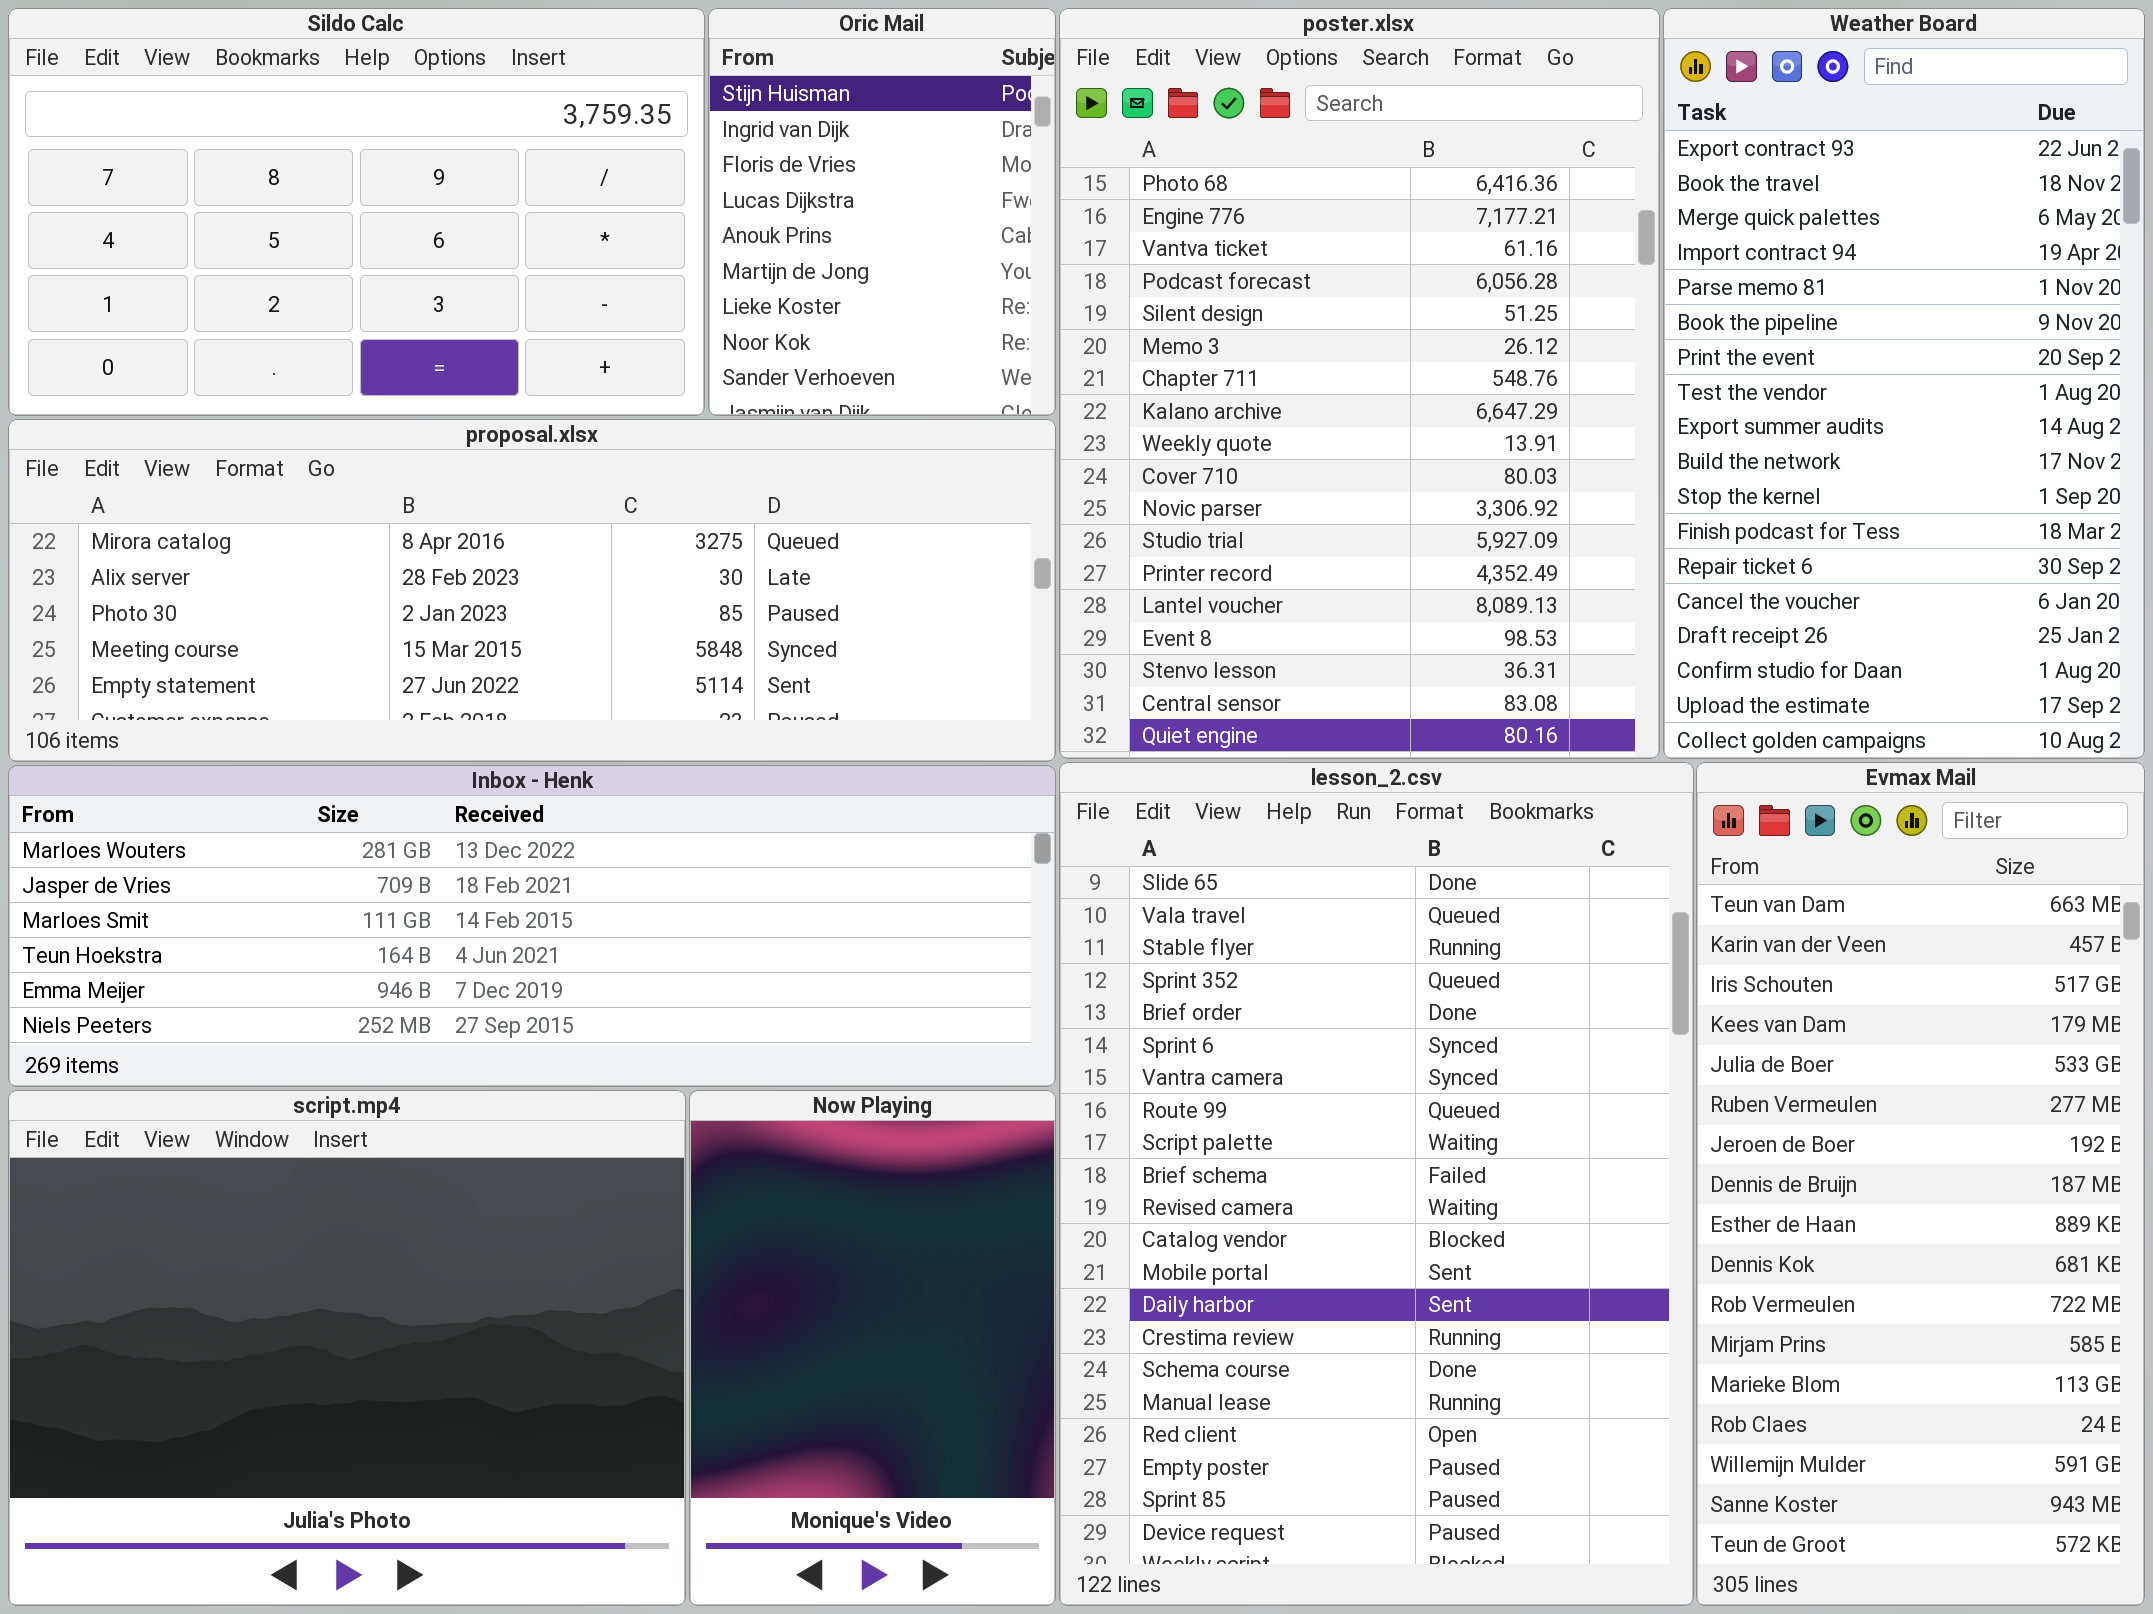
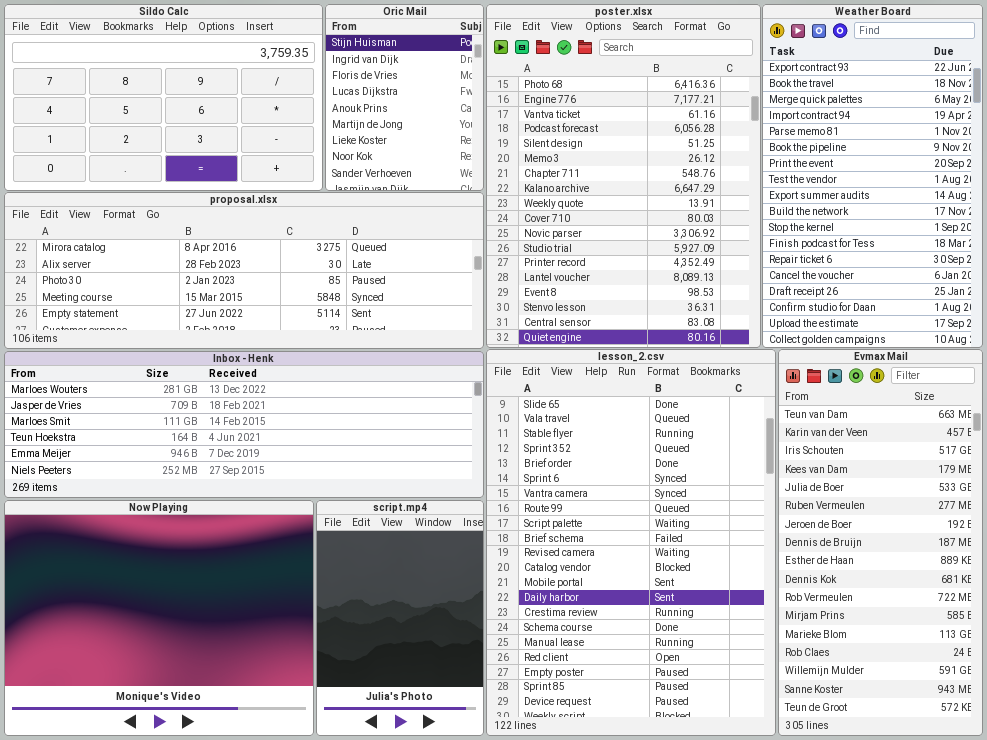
script.mp4: [8,1090,686,1606] -> [316,500,484,736], moved, resized
Now Playing: [689,1090,1056,1606] -> [4,500,314,736], moved, resized

